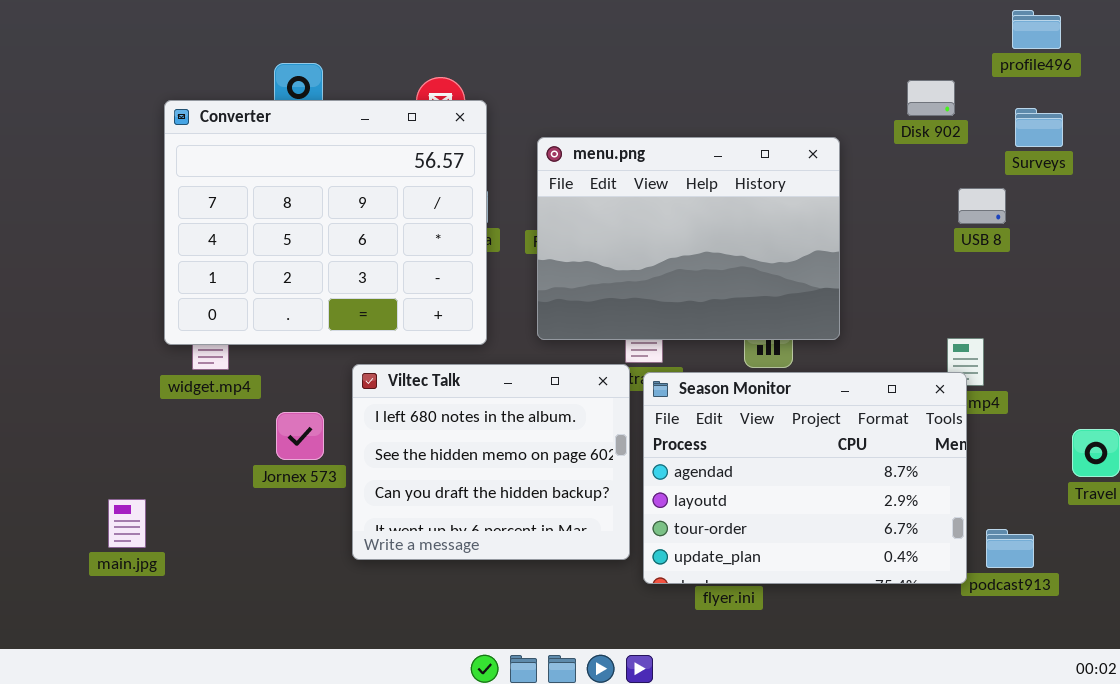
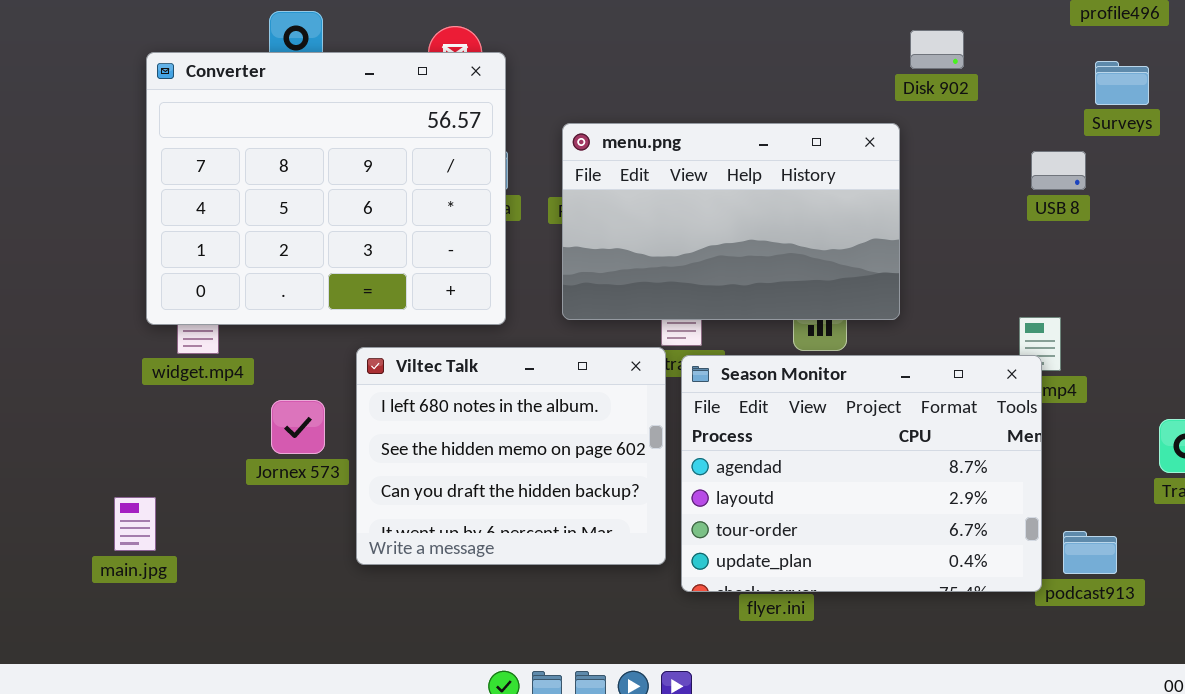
Disk 902: [907,80,955,116] -> [910,30,964,69], moved
menu.png: [537,137,840,340] -> [562,123,900,320], resized
main.jpg: [108,499,146,548] -> [114,497,156,551], moved

